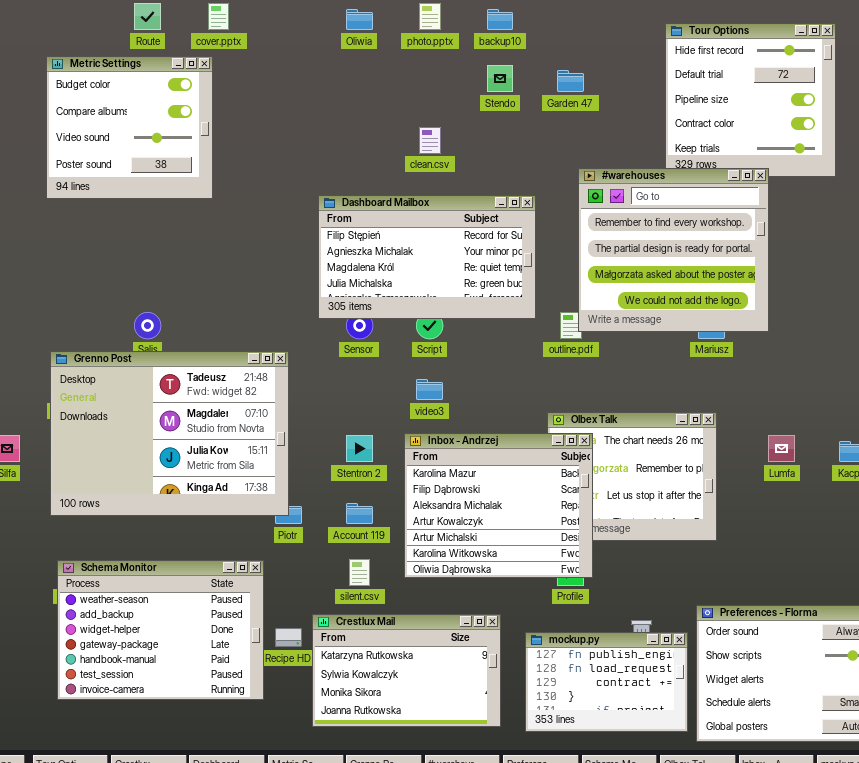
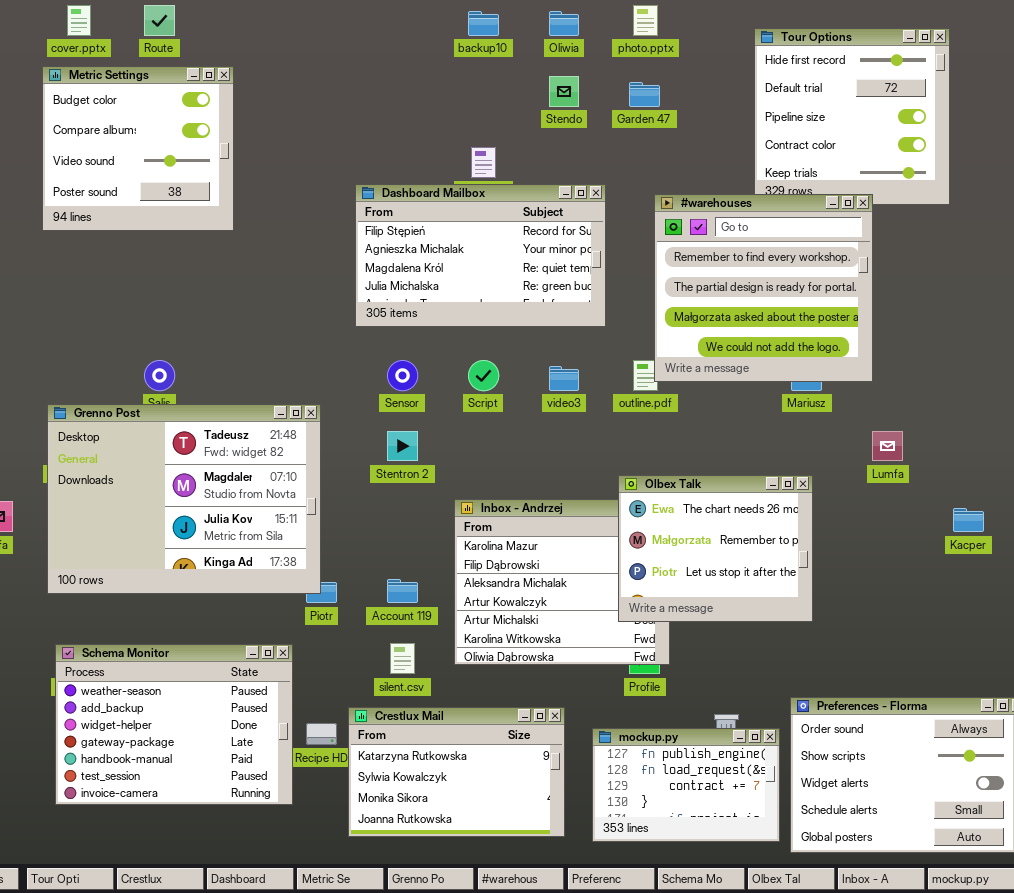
cover.pptx: [208,3,229,30] -> [67,5,91,36], moved
photo.pptx: [419,3,441,30] -> [633,5,658,36], moved
Oliwia: [346,9,373,30] -> [549,11,579,36], moved
backup10: [487,9,513,30] -> [468,11,499,36], moved
Dashboard Mailbox: [318,195,536,319] -> [355,184,606,327], moved
video3: [416,379,443,400] -> [549,366,579,391], moved
Olbex Talk: [547,412,717,541] -> [618,475,813,622], raised
Stentron 2: [346,435,373,462] -> [387,431,418,461], moved
Lumfa: [768,435,795,462] -> [872,431,903,461], moved

